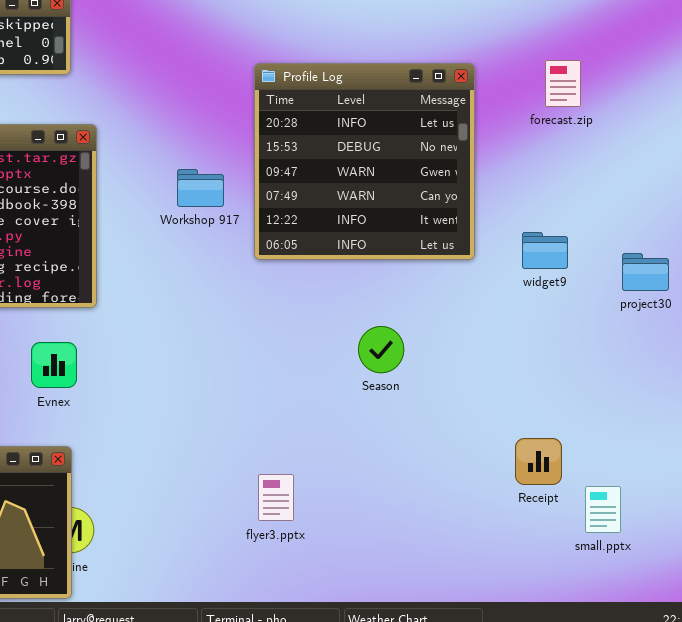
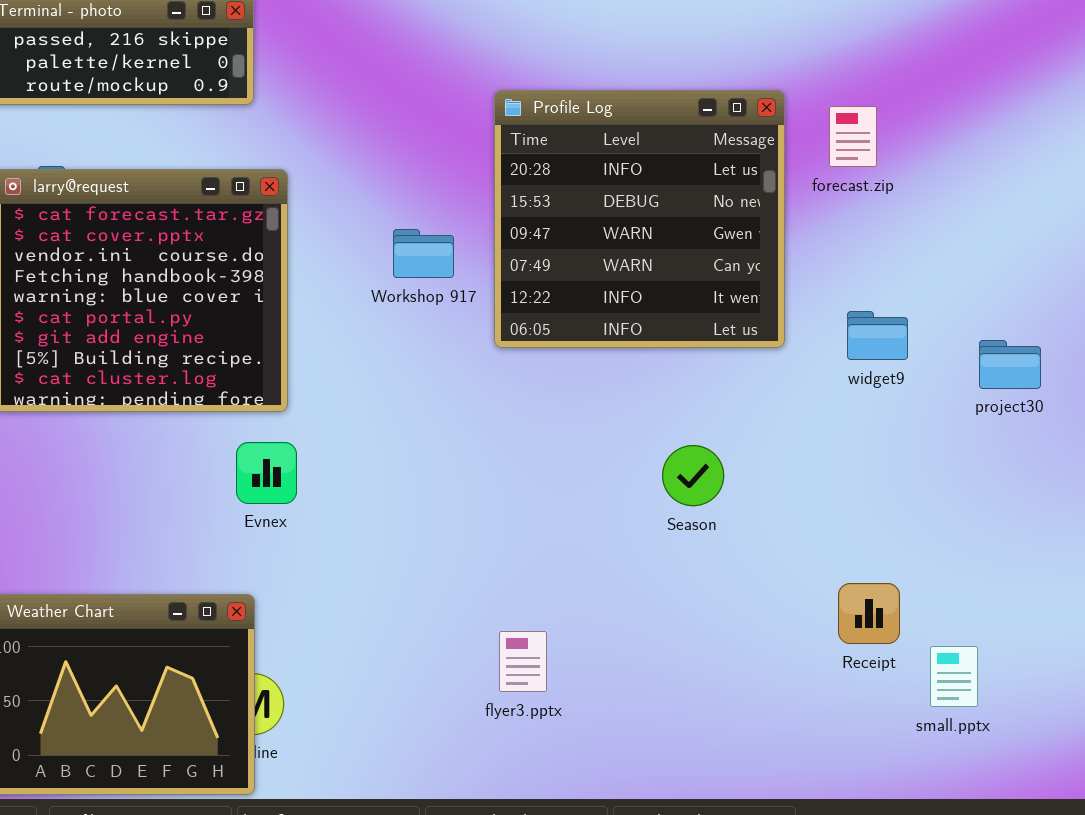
forecast.zip: [545,60,581,107] -> [829,106,877,167], moved
Season: [358,326,404,373] -> [662,445,724,506], moved
Evnex: [31,342,77,388] -> [236,442,297,504], moved

